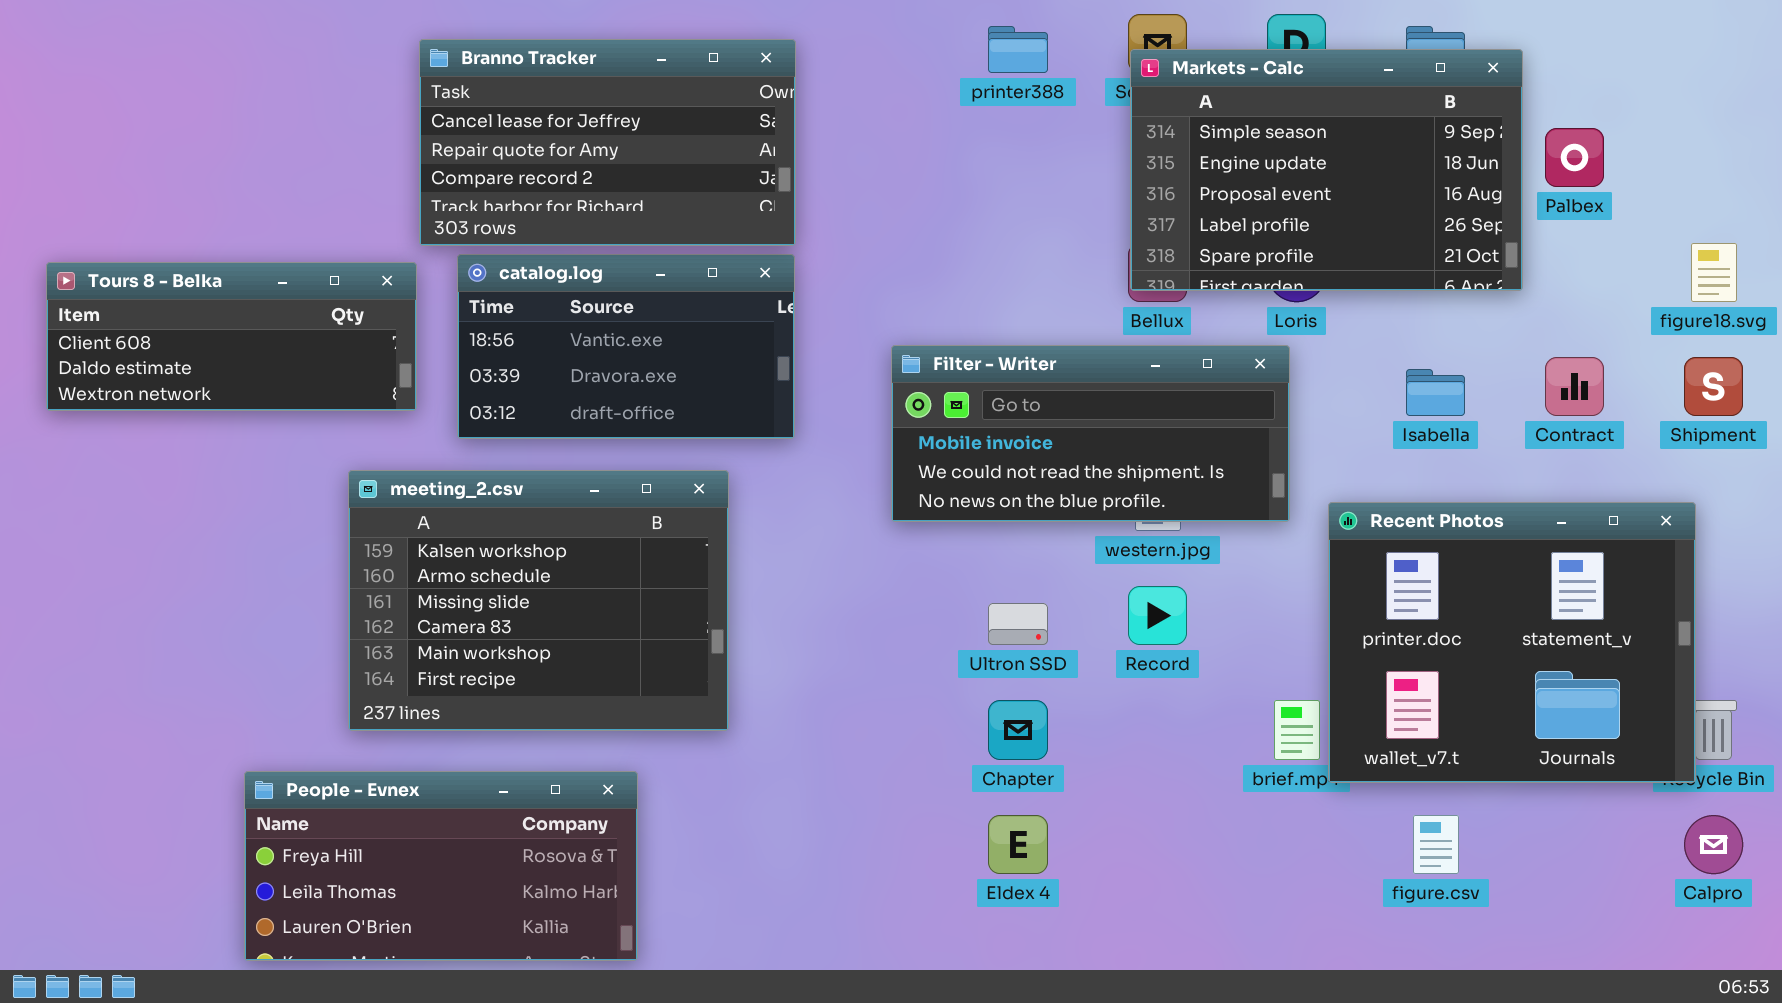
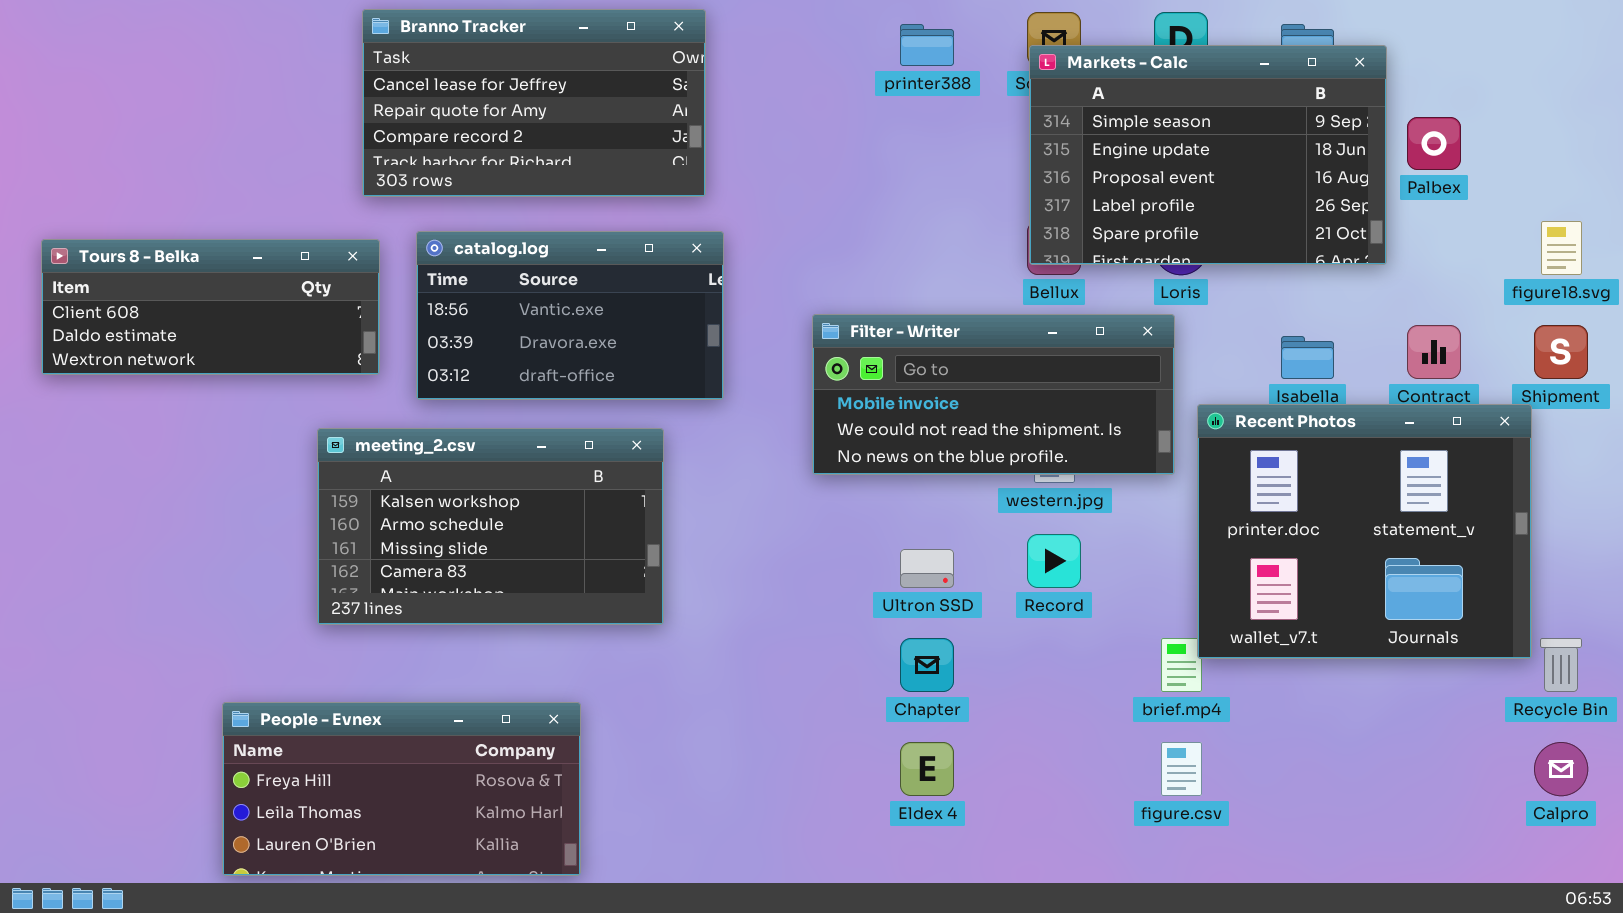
Branno Tracker: [419,39,796,246] -> [362,9,706,197], moved
meeting_2.csv: [348,470,729,731] -> [317,428,664,625], resized
Recent Photos: [1328,502,1696,783] -> [1197,404,1532,659], moved
figure.csv: [1413,815,1459,874] -> [1161,742,1202,796], moved

